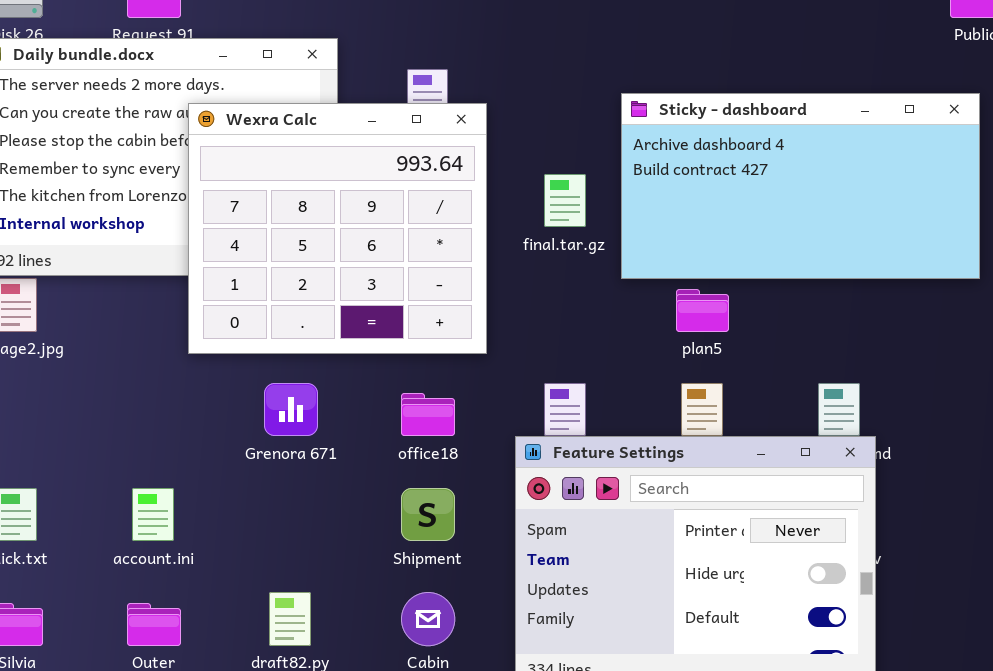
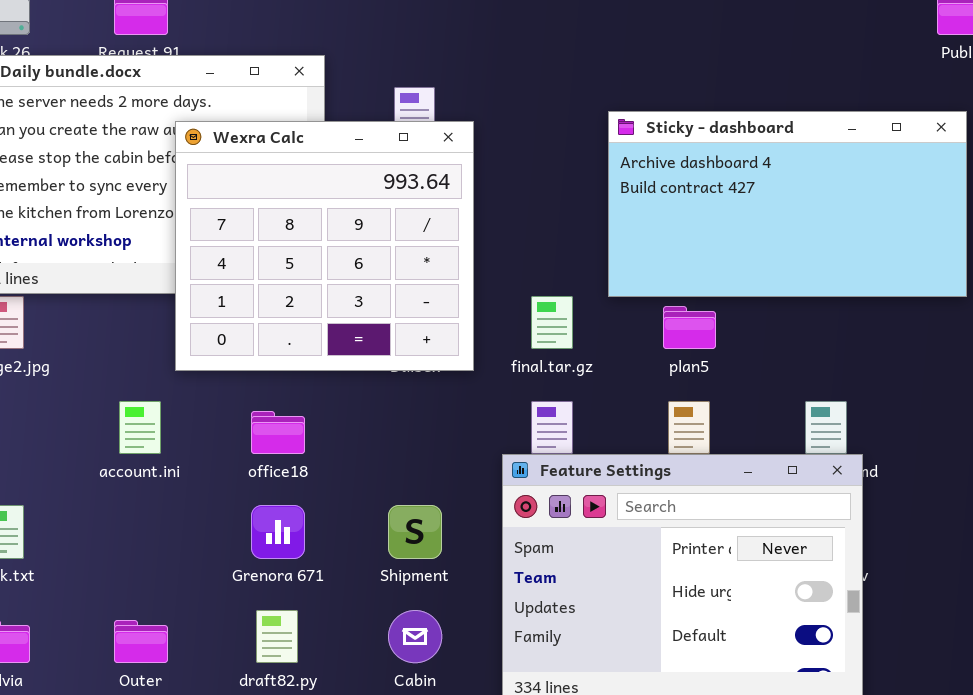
final.tar.gz: [544,174,586,227] -> [531,296,573,349], moved
Grenora 671: [264,383,318,436] -> [251,505,305,559], moved
office18: [401,393,455,436] -> [251,411,305,454], moved
account.ini: [132,488,174,541] -> [119,401,161,454], moved

